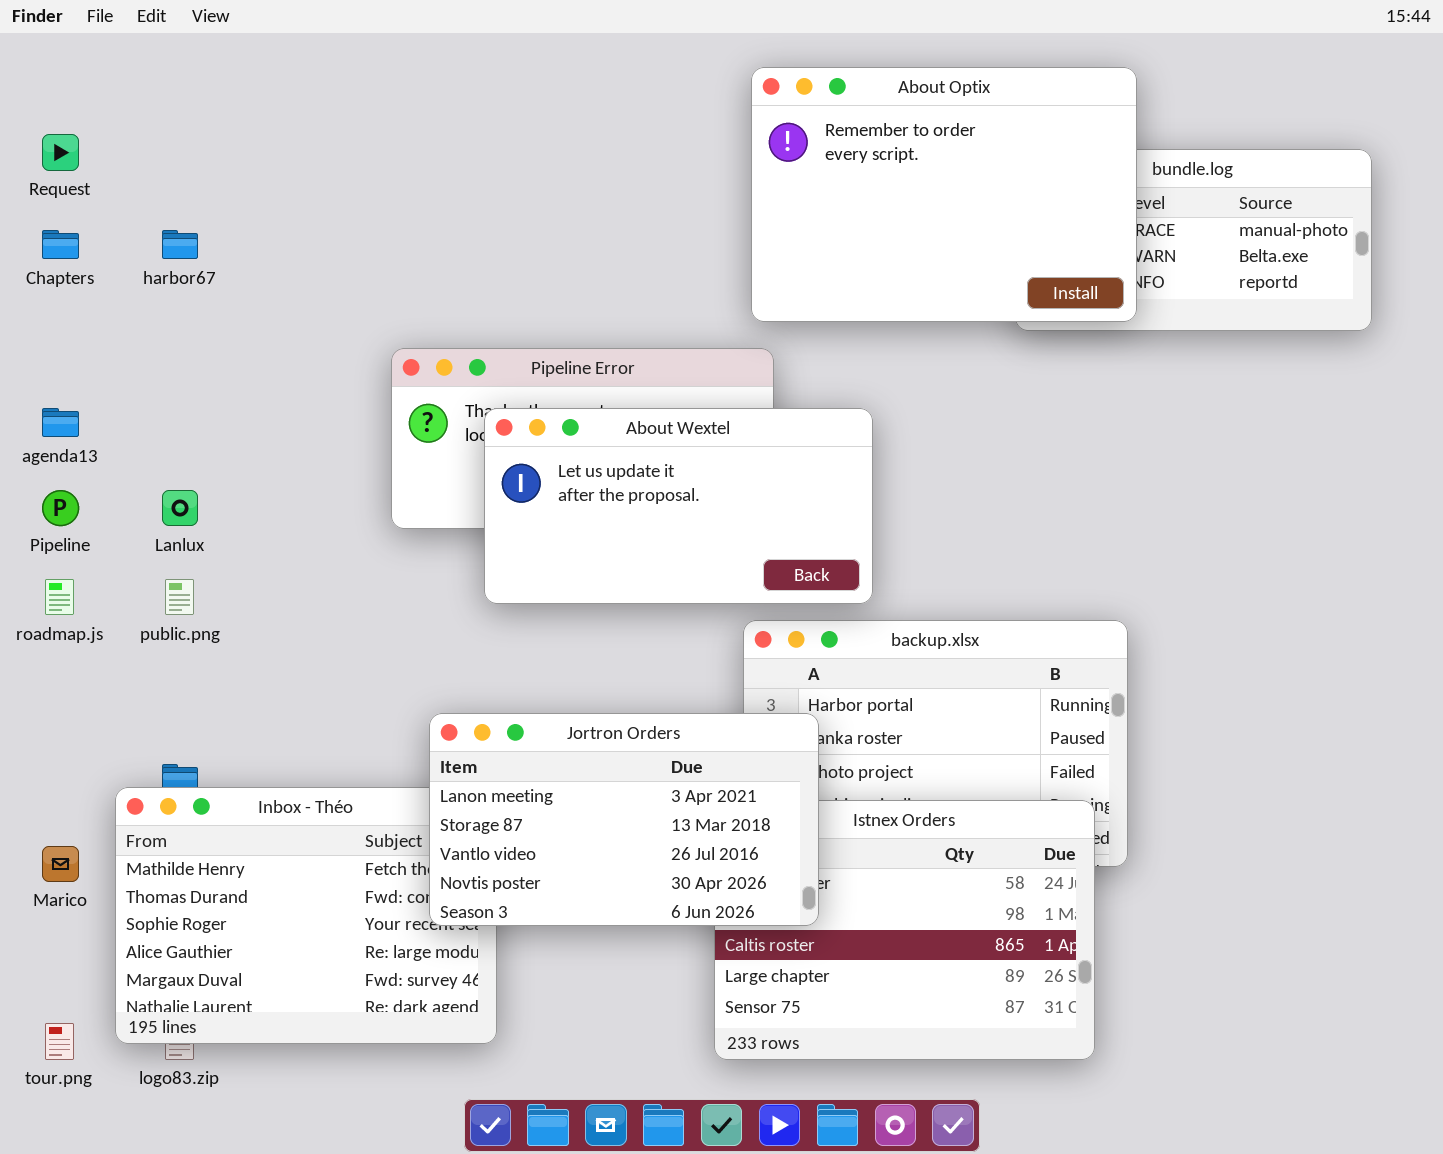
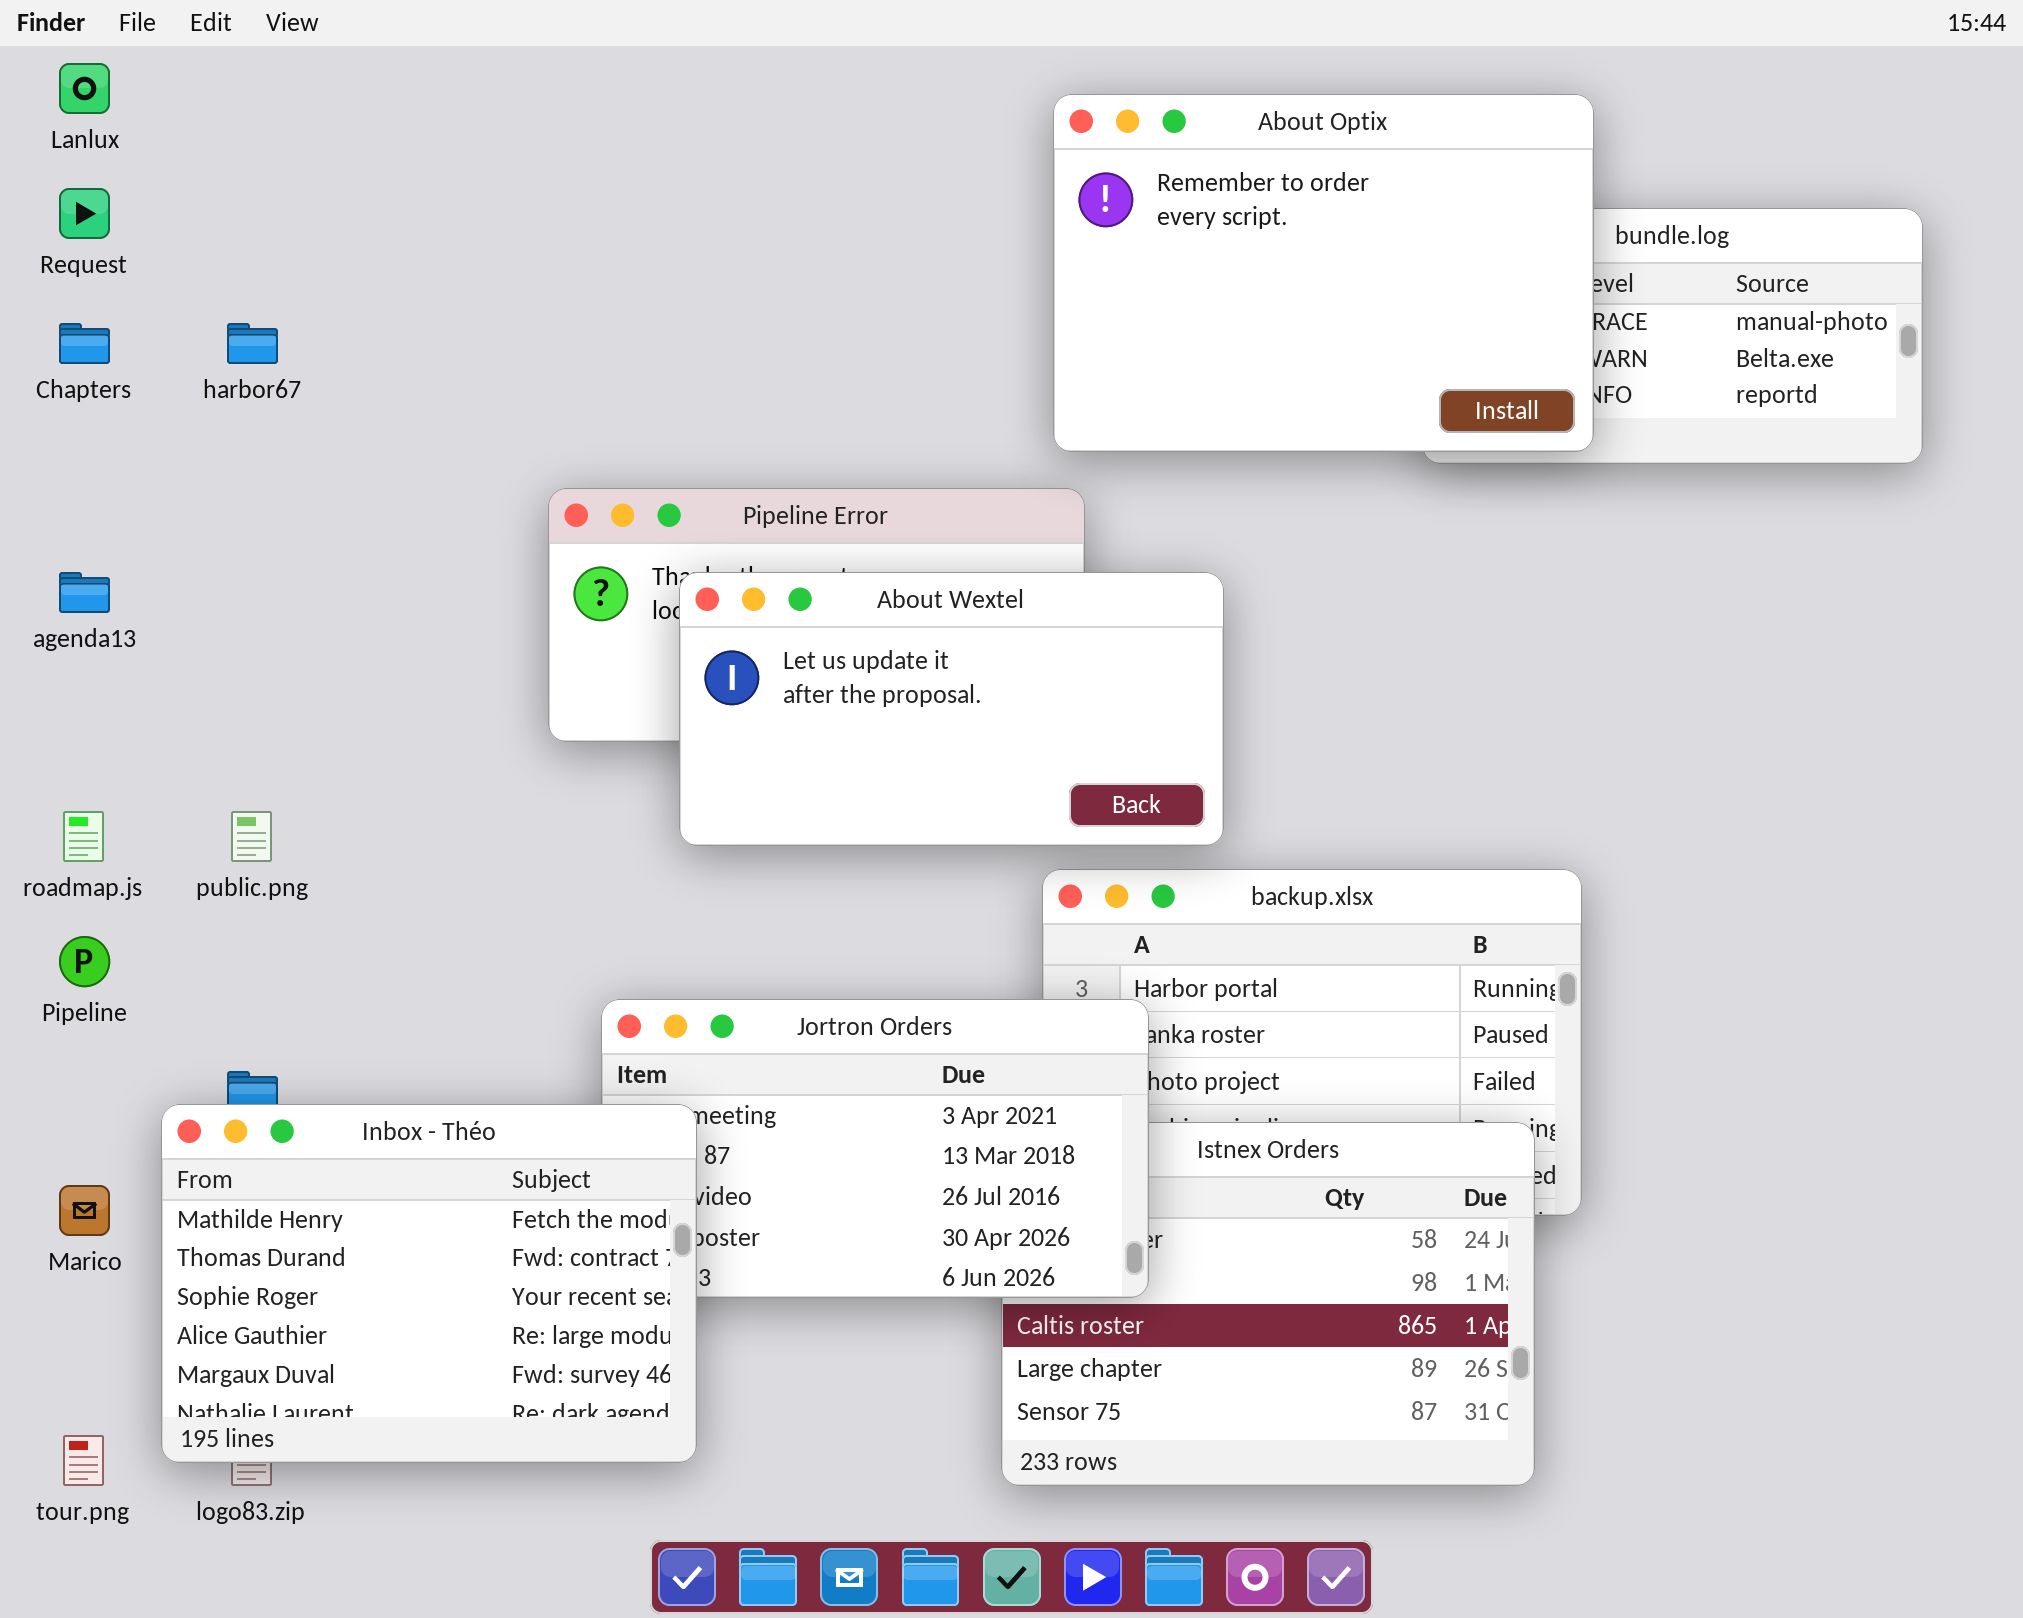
Pipeline: [42,490,79,526] -> [59,936,110,987], moved
Lanlux: [162,490,198,526] -> [59,63,110,114], moved
Inbox - Théo: [115,787,497,1044] -> [161,1104,697,1463], raised

